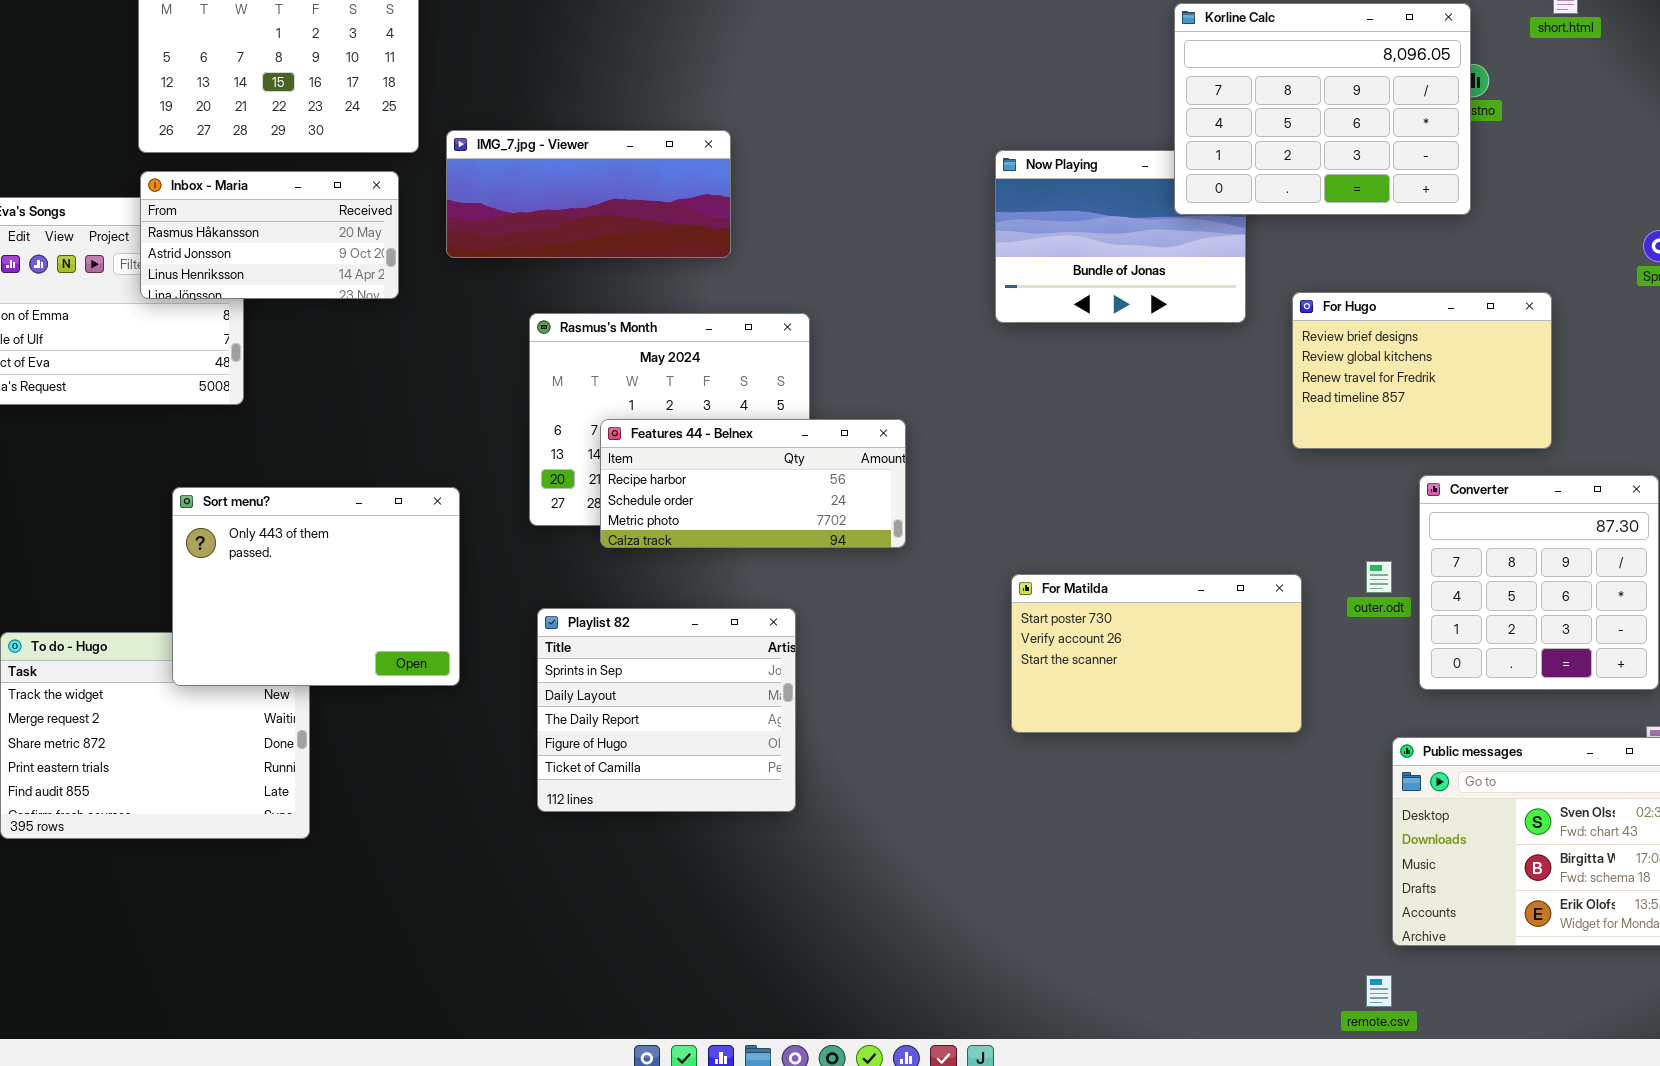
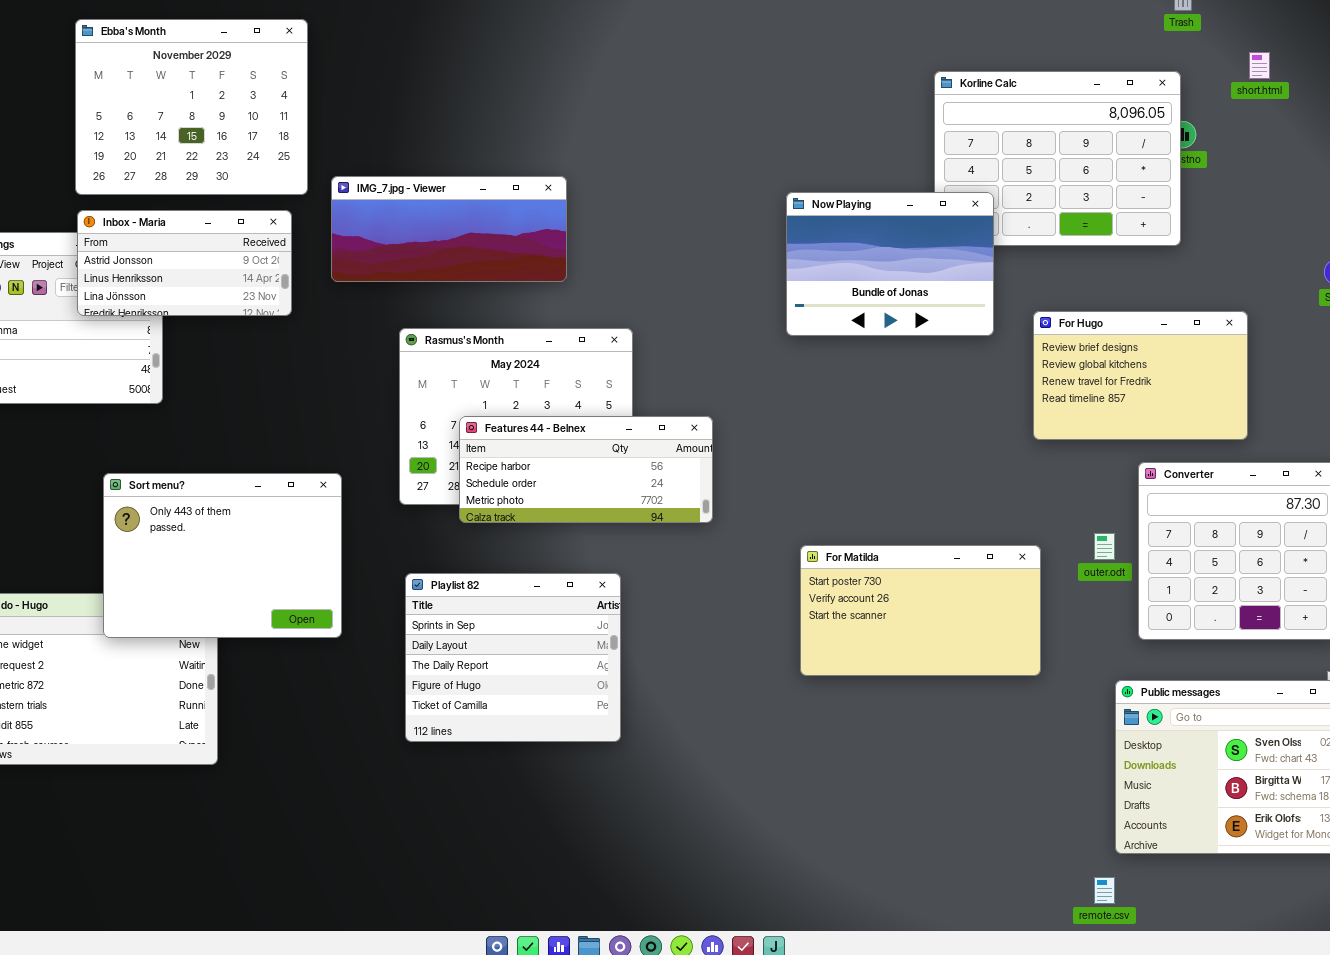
Now Playing: [995,150,1246,323] -> [786,192,994,336], raised
Inbox - Maria: [140,171,399,299] -> [77,210,292,316], scrolled down 1 row

